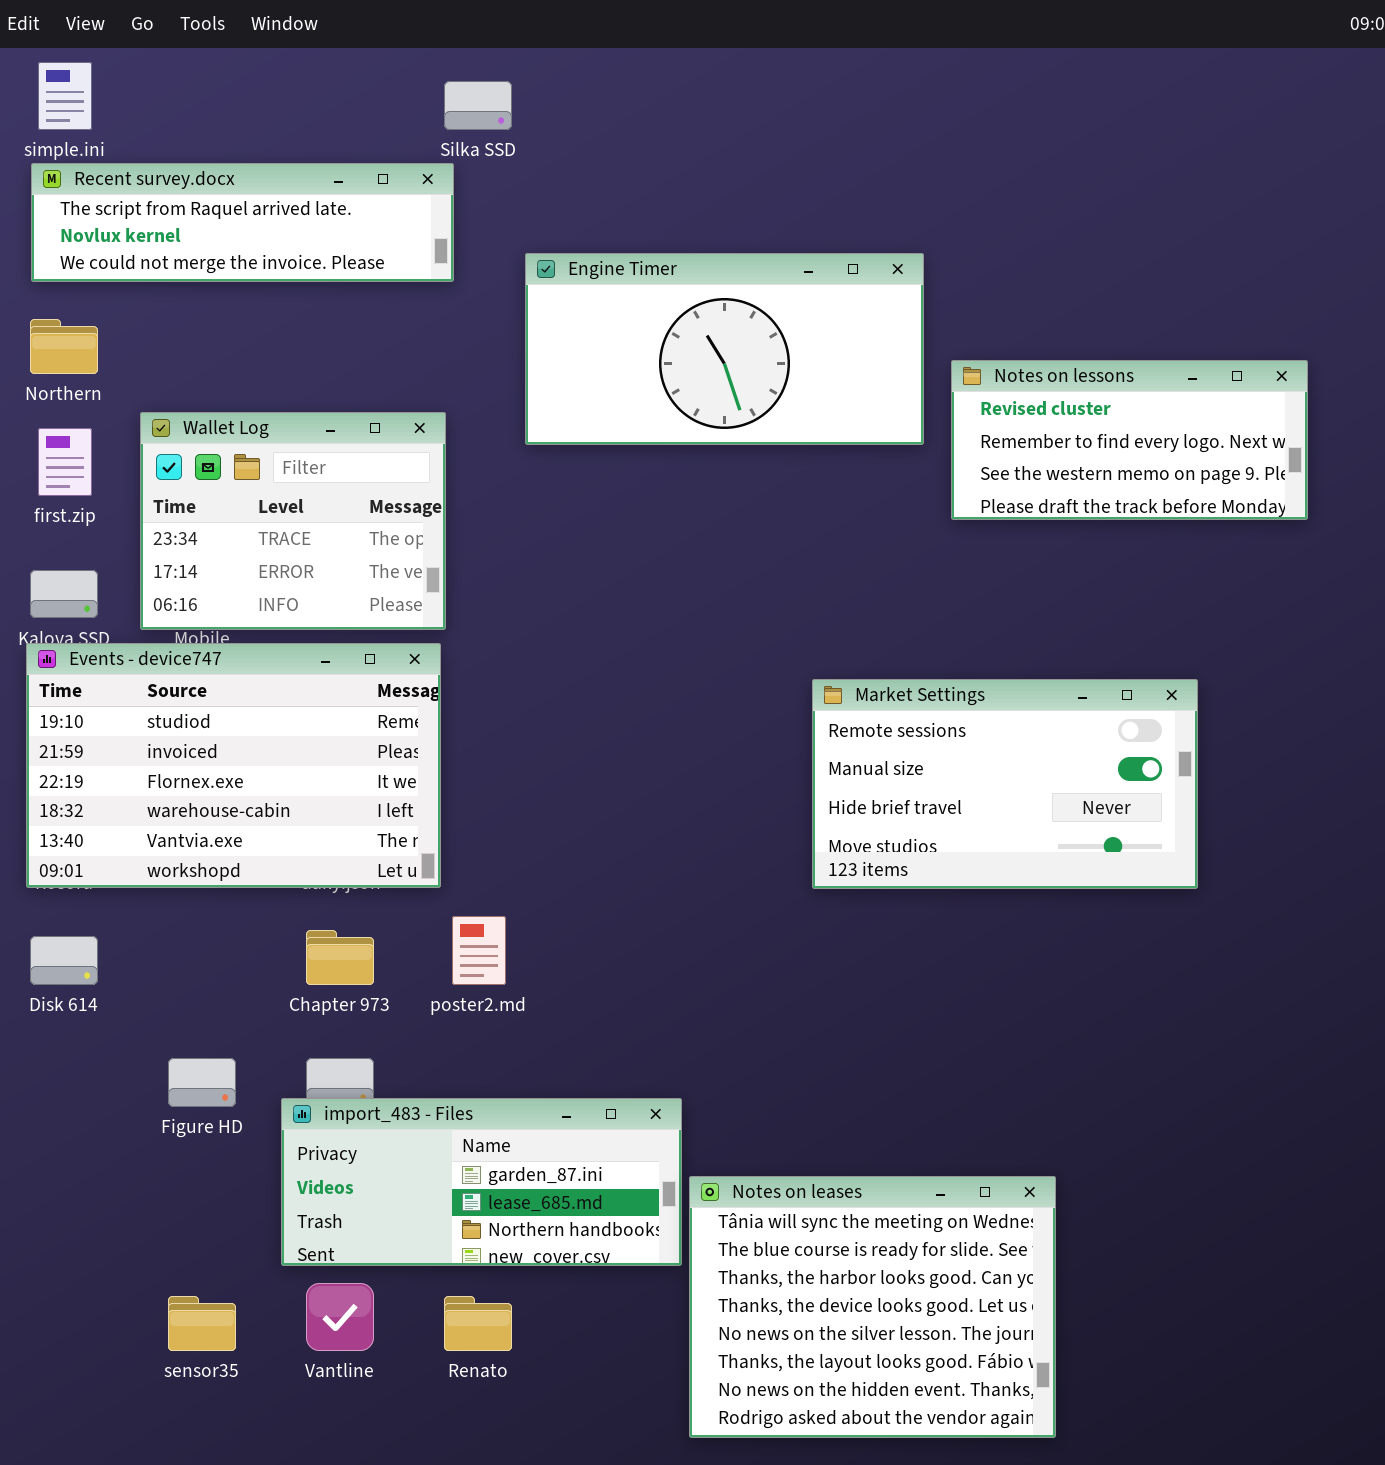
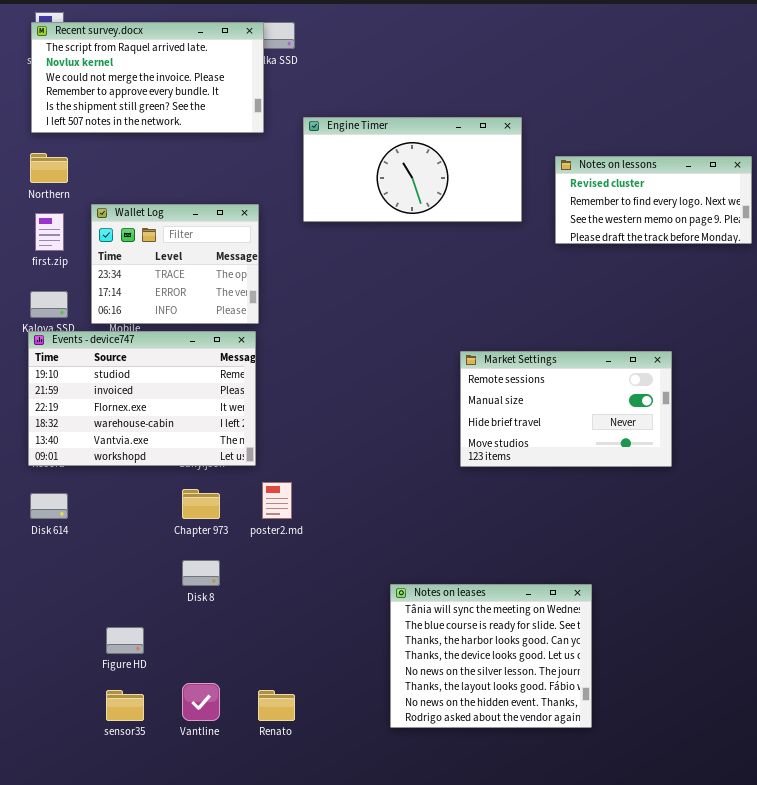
Recent survey.docx: [31,163,454,282] -> [31,22,264,133], resized
Notes on lessons: [951,360,1308,520] -> [555,156,752,244], moved
Figure HD: [168,1058,236,1107] -> [106,627,144,654], moved
import_483 - Files: [281,1098,682,1266] -> none, closed
Notes on leases: [689,1176,1056,1438] -> [390,584,592,728], moved

